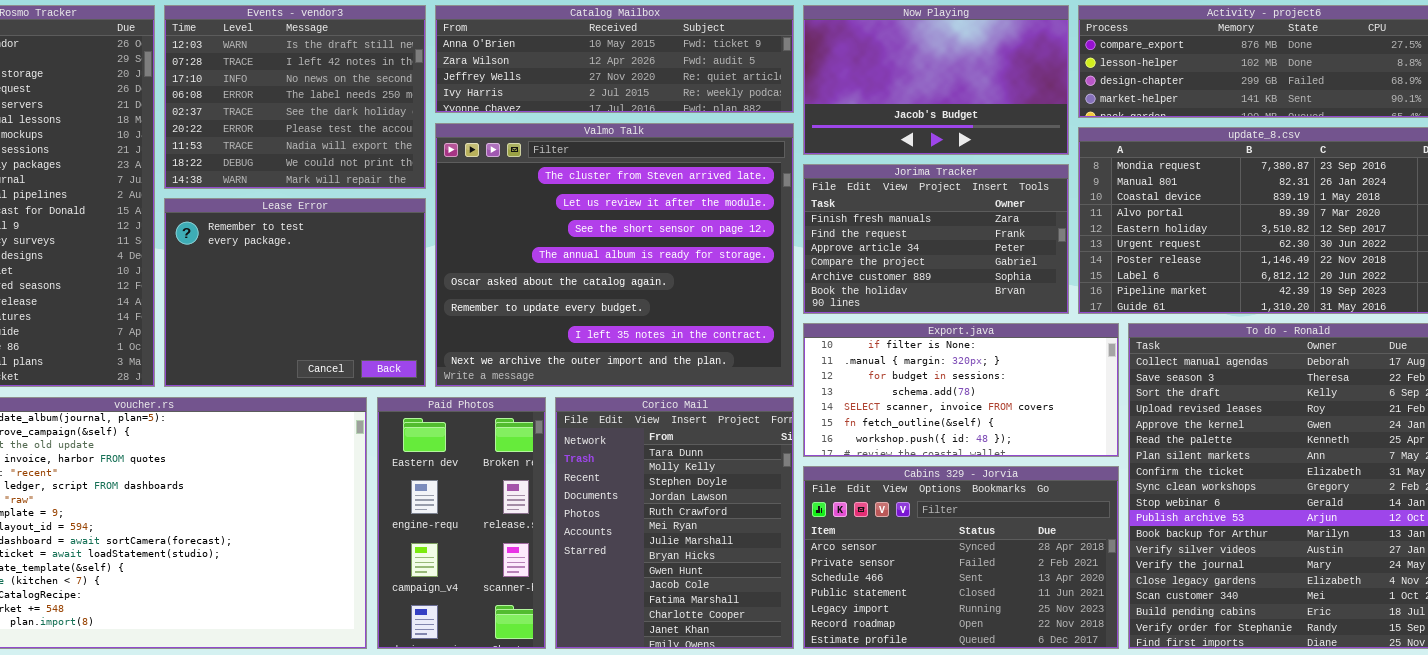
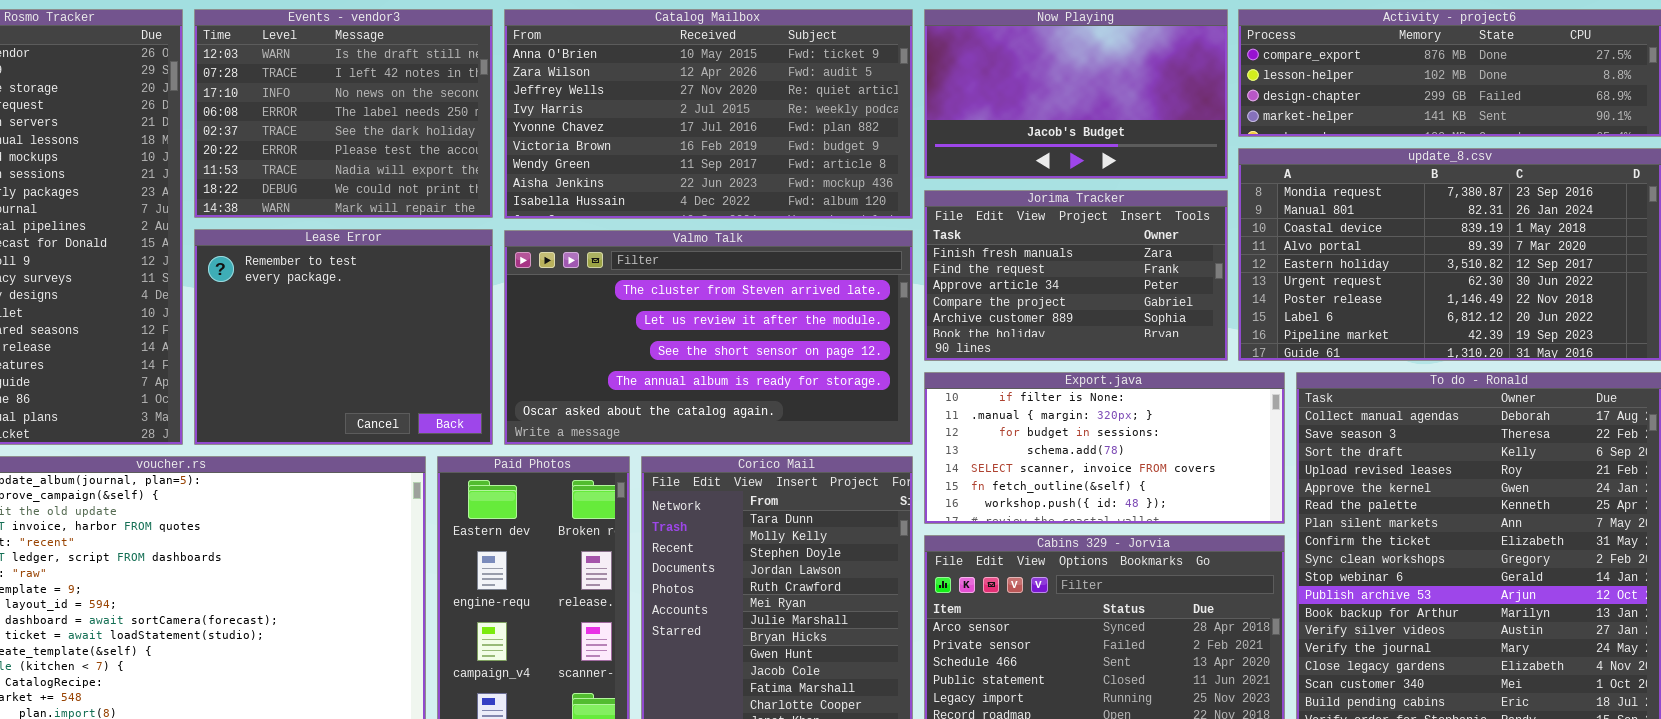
Catalog Mailbox: [435,5,794,113] -> [504,9,913,219], resized
Valmo Talk: [435,123,794,387] -> [504,230,913,445], resized

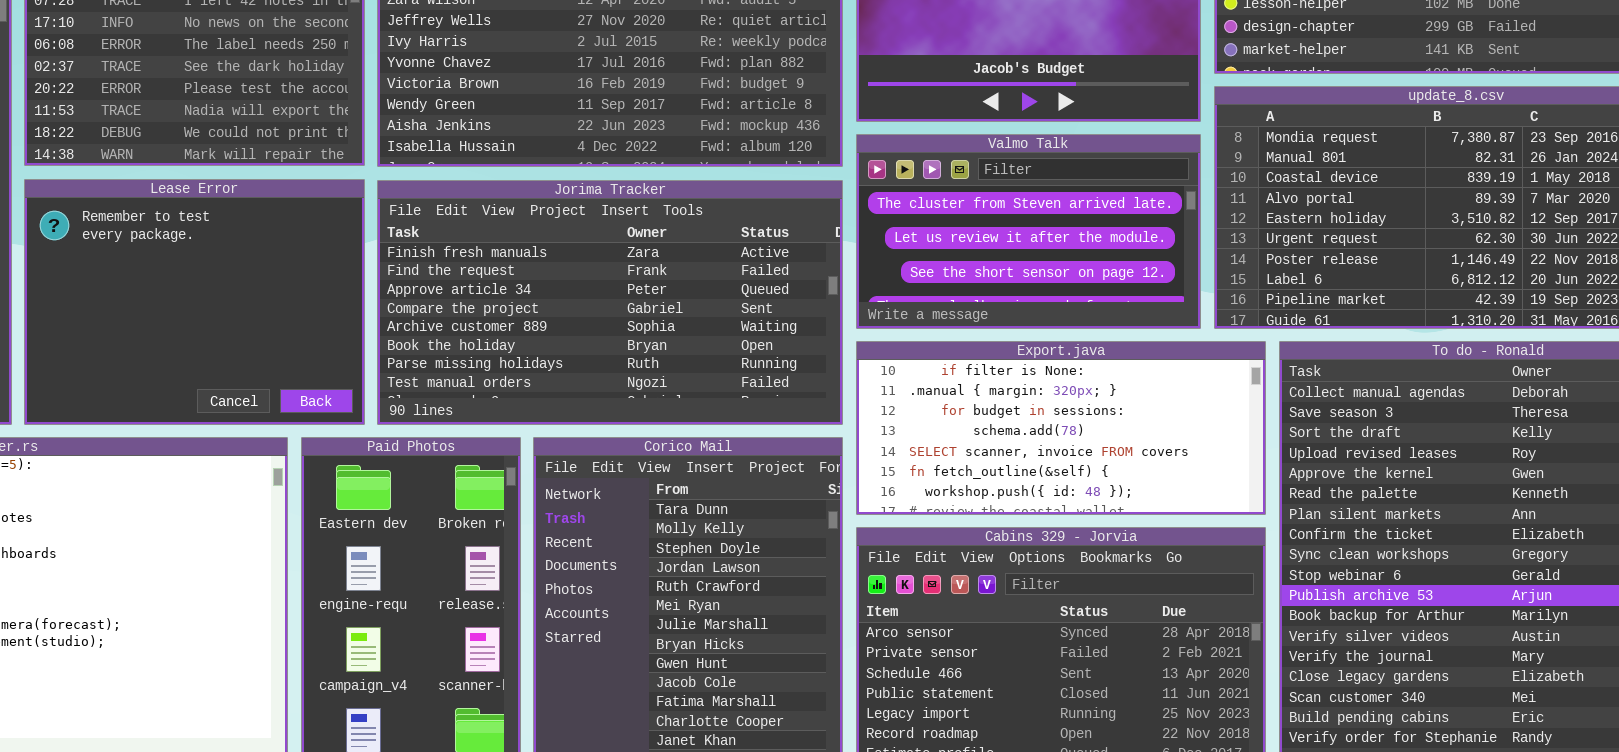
Jorima Tracker: [924,190,1228,361] -> [377,180,843,425], moved, resized
Valmo Talk: [504,230,913,445] -> [856,134,1201,329], moved, resized

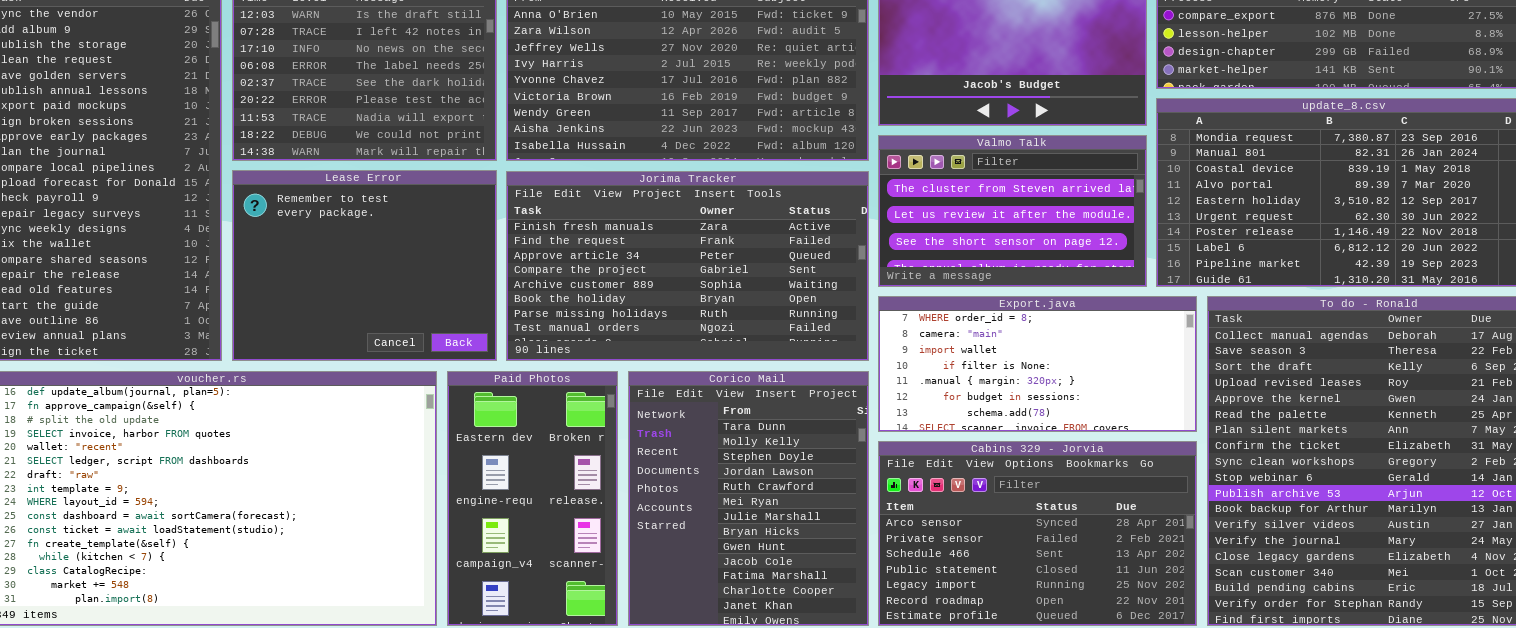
Export.java: [856,341,1266,515] -> [878,296,1197,432], scrolled up 3 rows

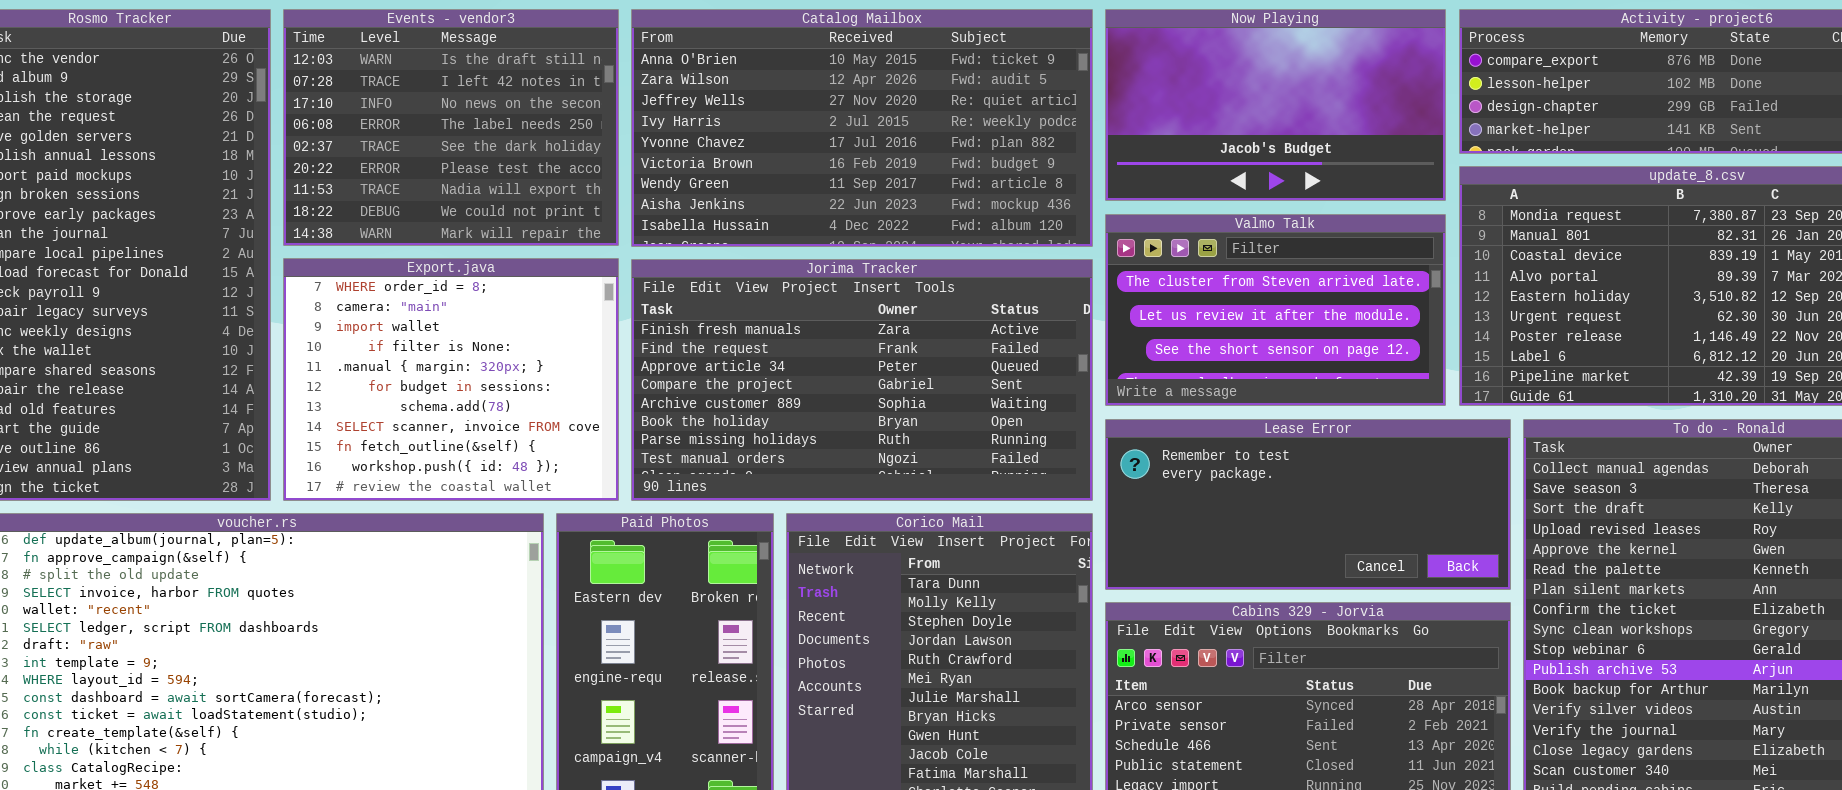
Lease Error: [232,170,497,361] -> [1105,419,1511,590], moved, resized
Export.java: [878,296,1197,432] -> [283,258,619,501], moved, resized

